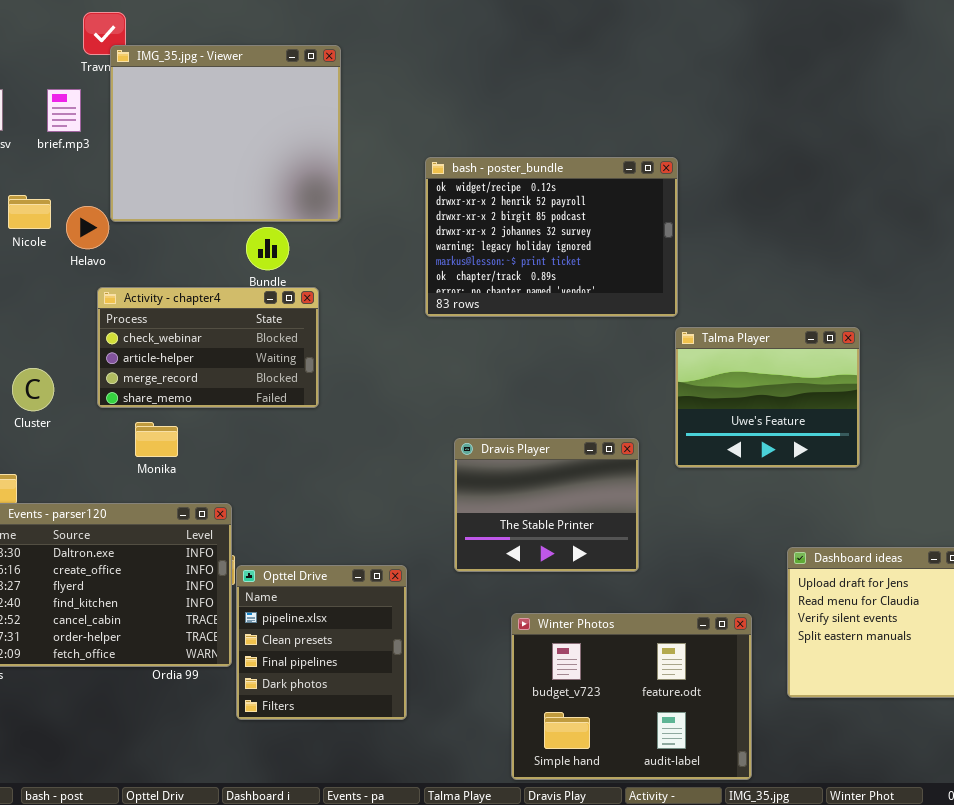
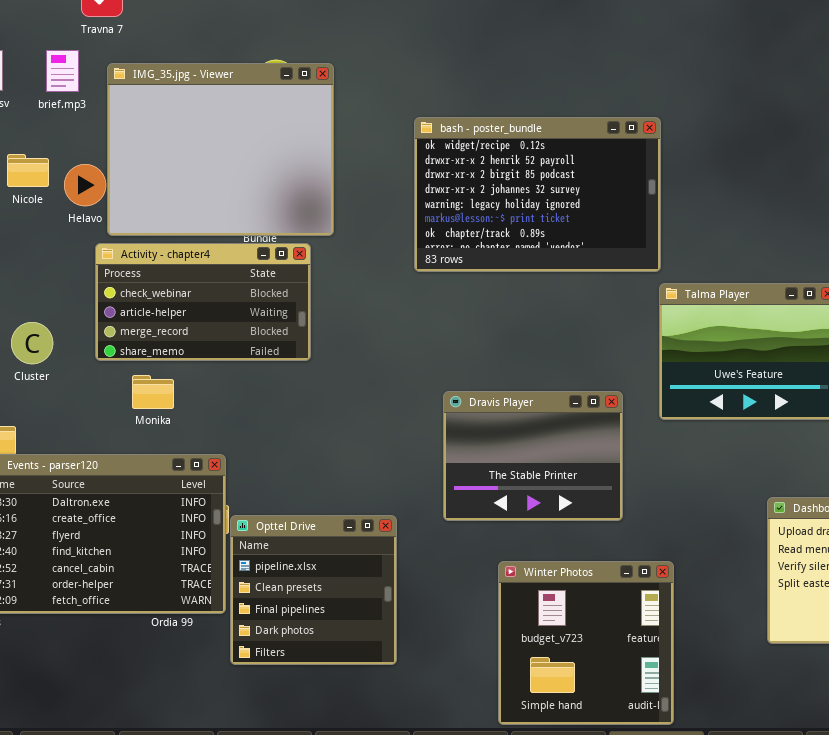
IMG_35.jpg - Viewer: [110,45,341,222] -> [107,63,334,236], moved
Winter Photos: [511,613,752,780] -> [498,561,674,725], resized

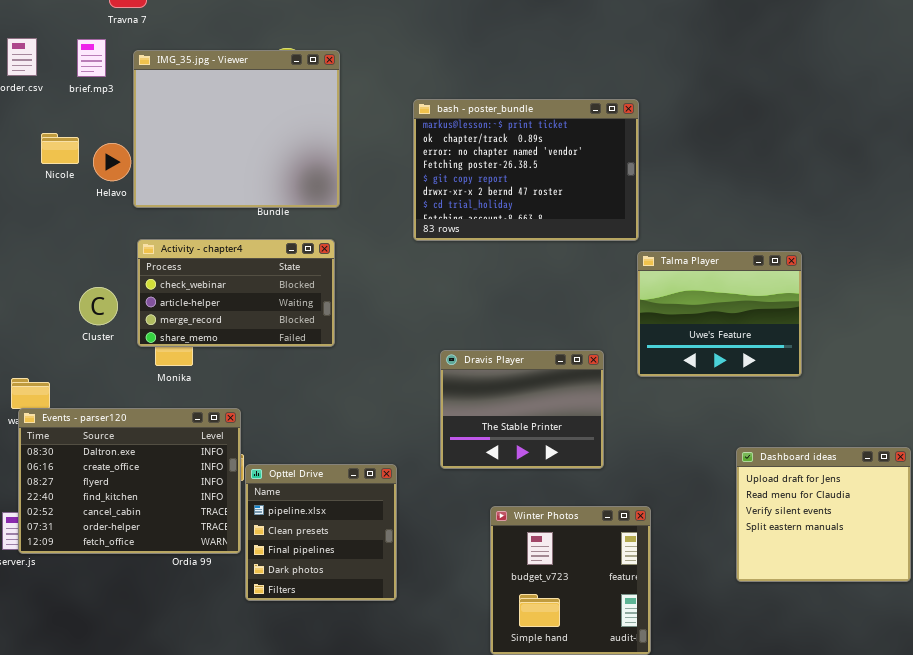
bash - poster_bundle: [414,117,661,272] -> [413,99,639,241], scrolled down 5 rows
Activity - chapter4: [95,243,311,361] -> [137,239,335,347], moved
Cluster: [11,322,53,364] -> [79,287,118,325], moved

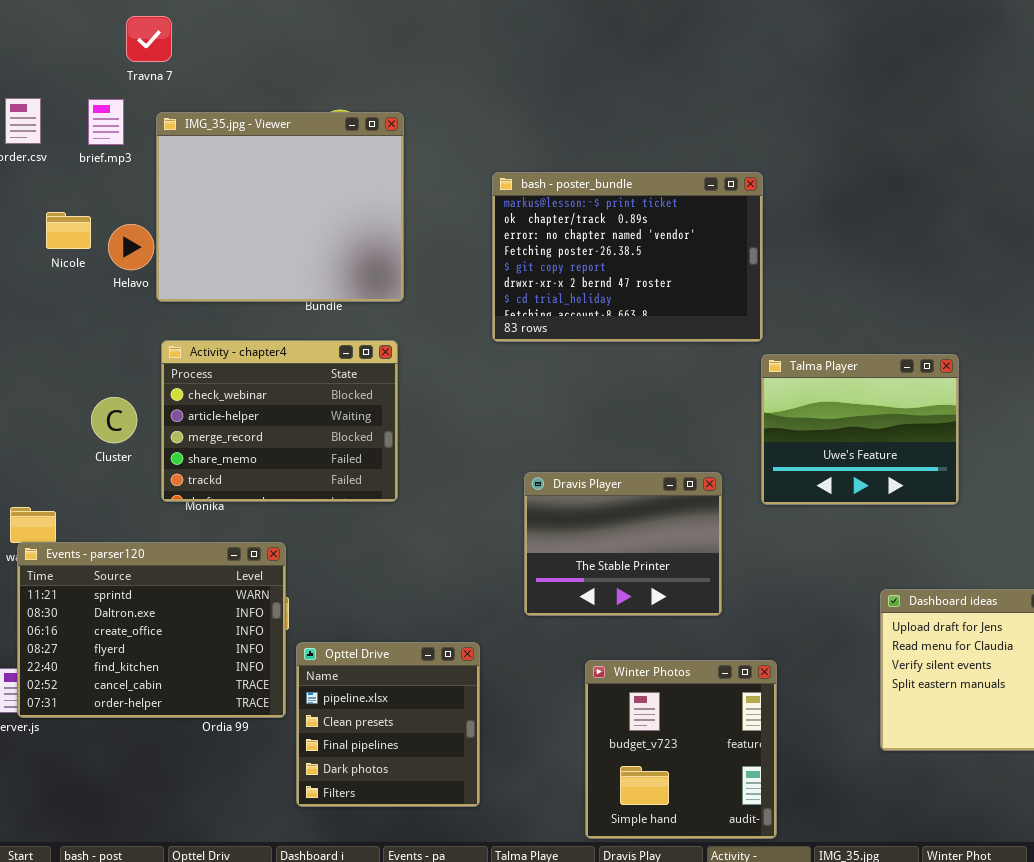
Activity - chapter4: [137,239,335,347] -> [161,340,398,502], resized
Events - parser120: [18,408,241,554] -> [17,542,286,718], scrolled up 1 row
Opttel Drive: [245,464,397,601] -> [296,642,480,807], moved

